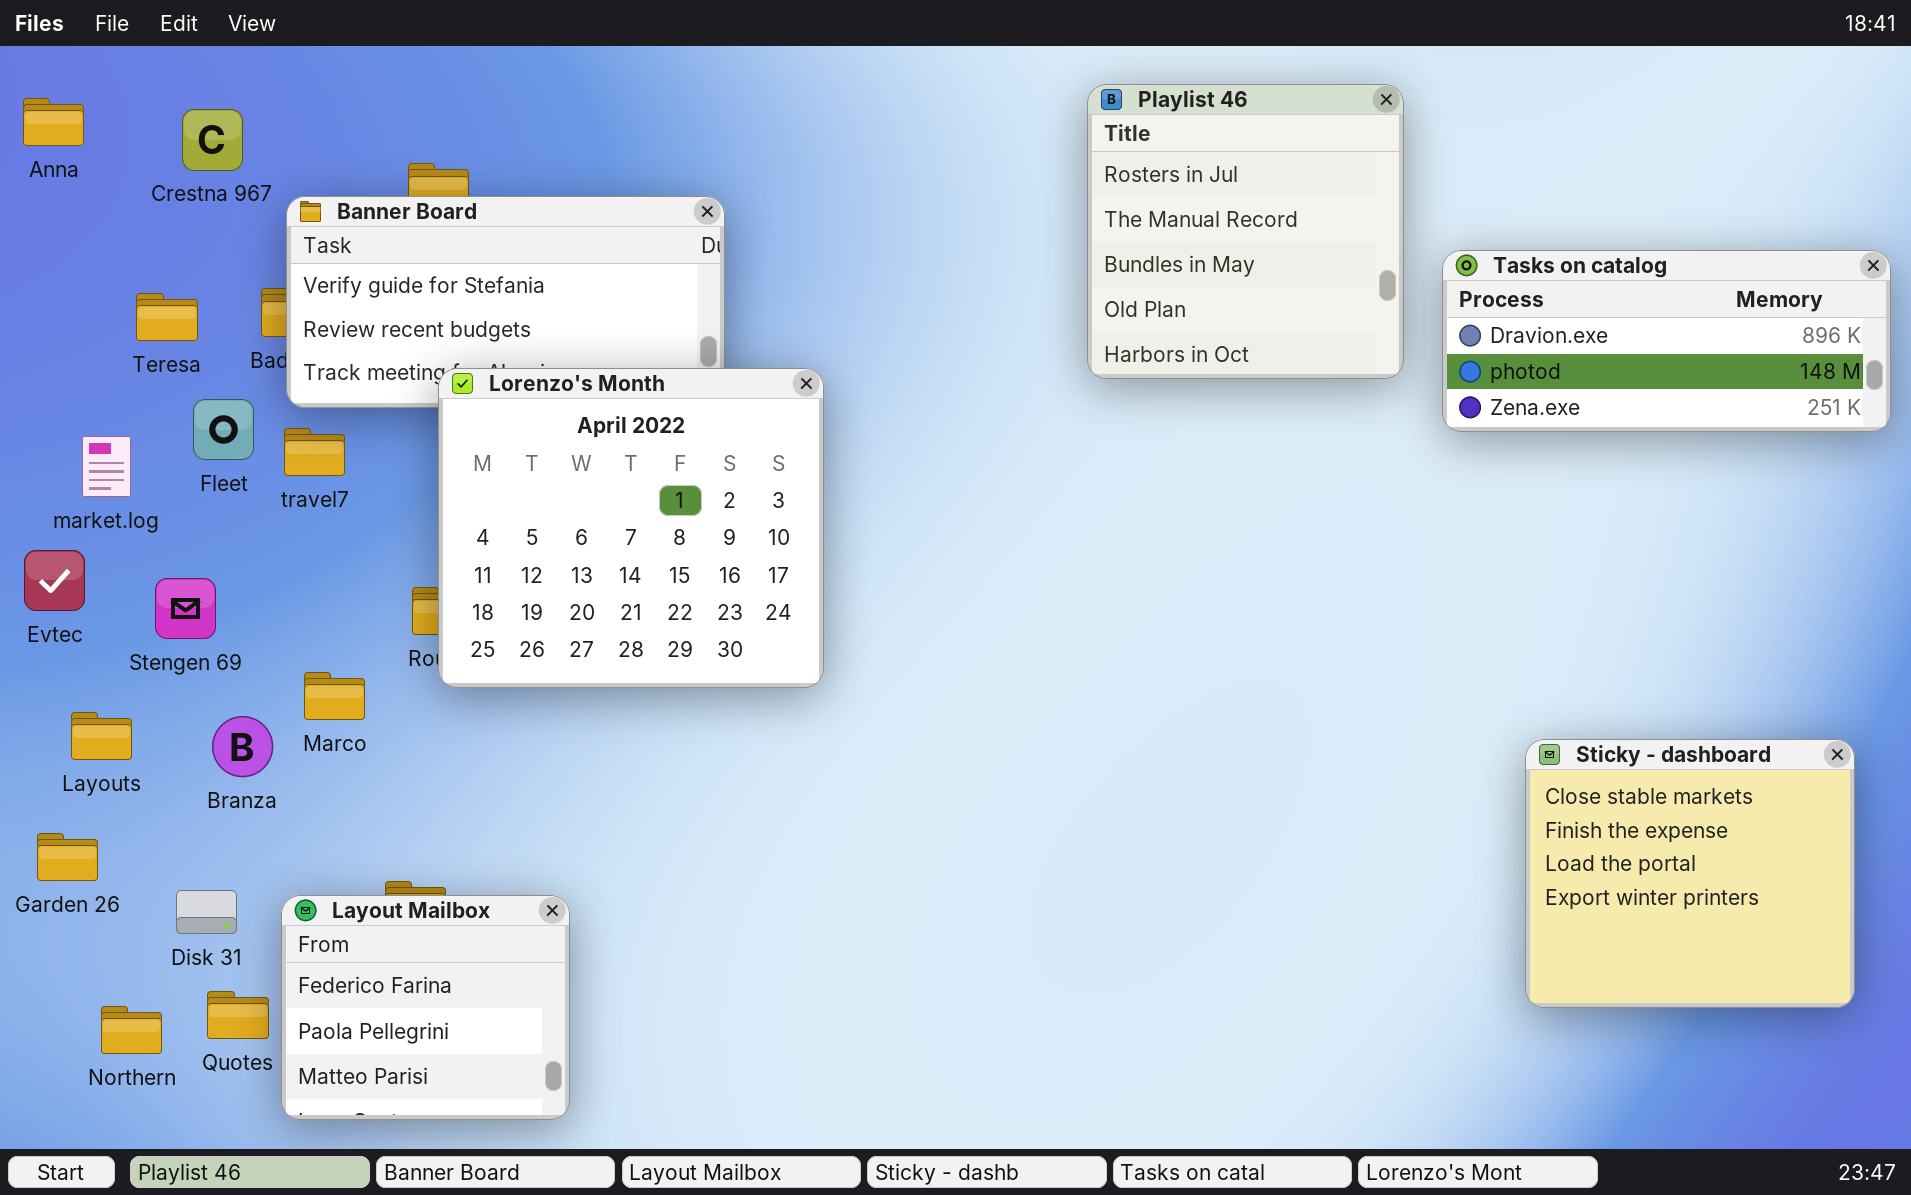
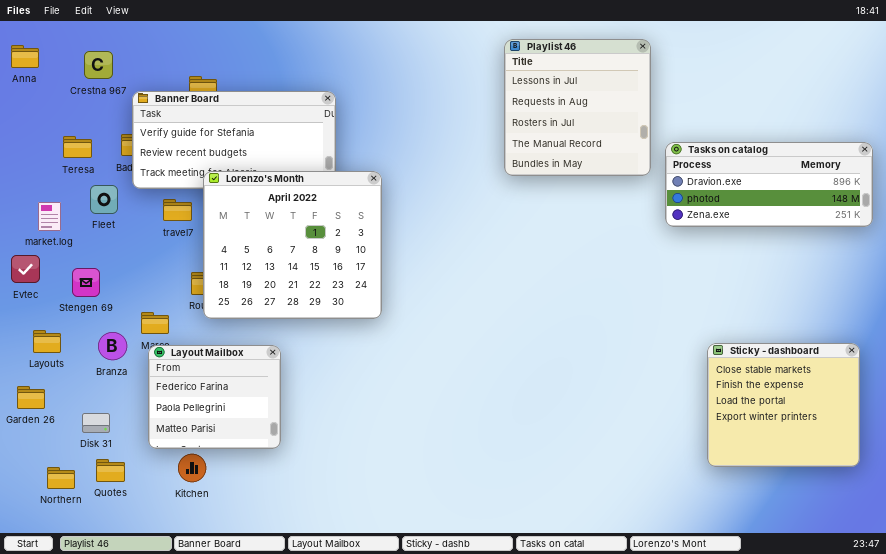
Playlist 46: [1087,84,1404,379] -> [504,39,651,176], scrolled up 2 rows
Tasks on catalog: [1442,250,1891,432] -> [665,142,873,227], moved
travel7: [284,428,345,476] -> [163,199,192,221], moved
Layout Mailbox: [281,895,570,1120] -> [148,345,281,449], moved

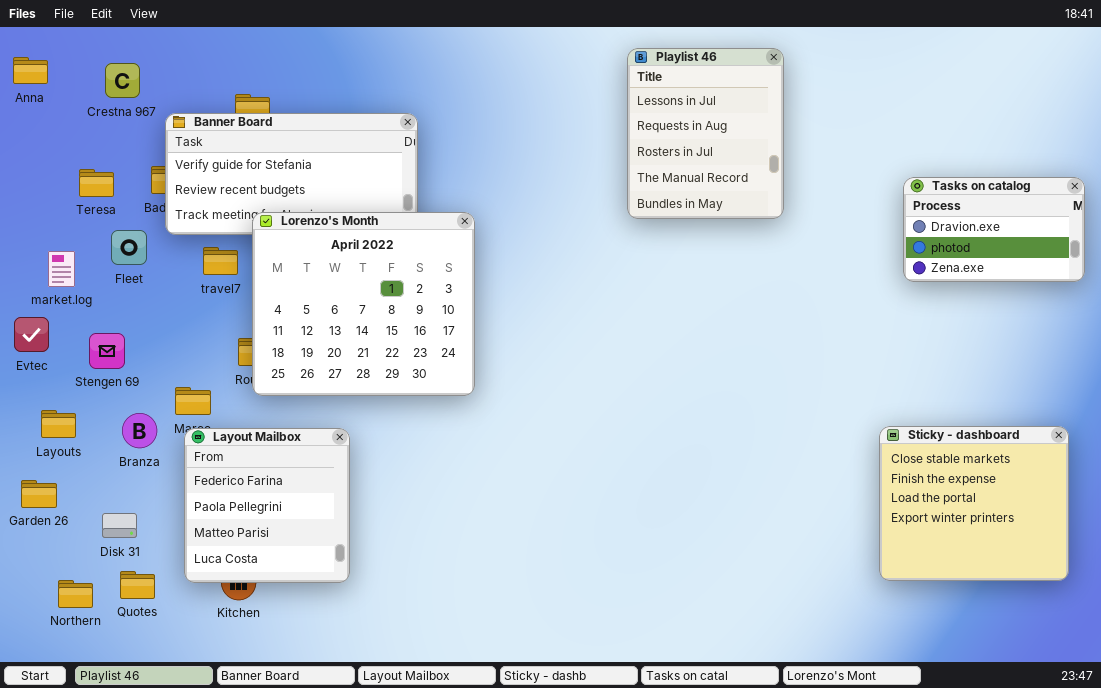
Playlist 46: [504,39,651,176] -> [627,48,784,219], resized
Tasks on catalog: [665,142,873,227] -> [903,177,1085,282], resized
Layout Mailbox: [148,345,281,449] -> [184,428,350,583], resized

